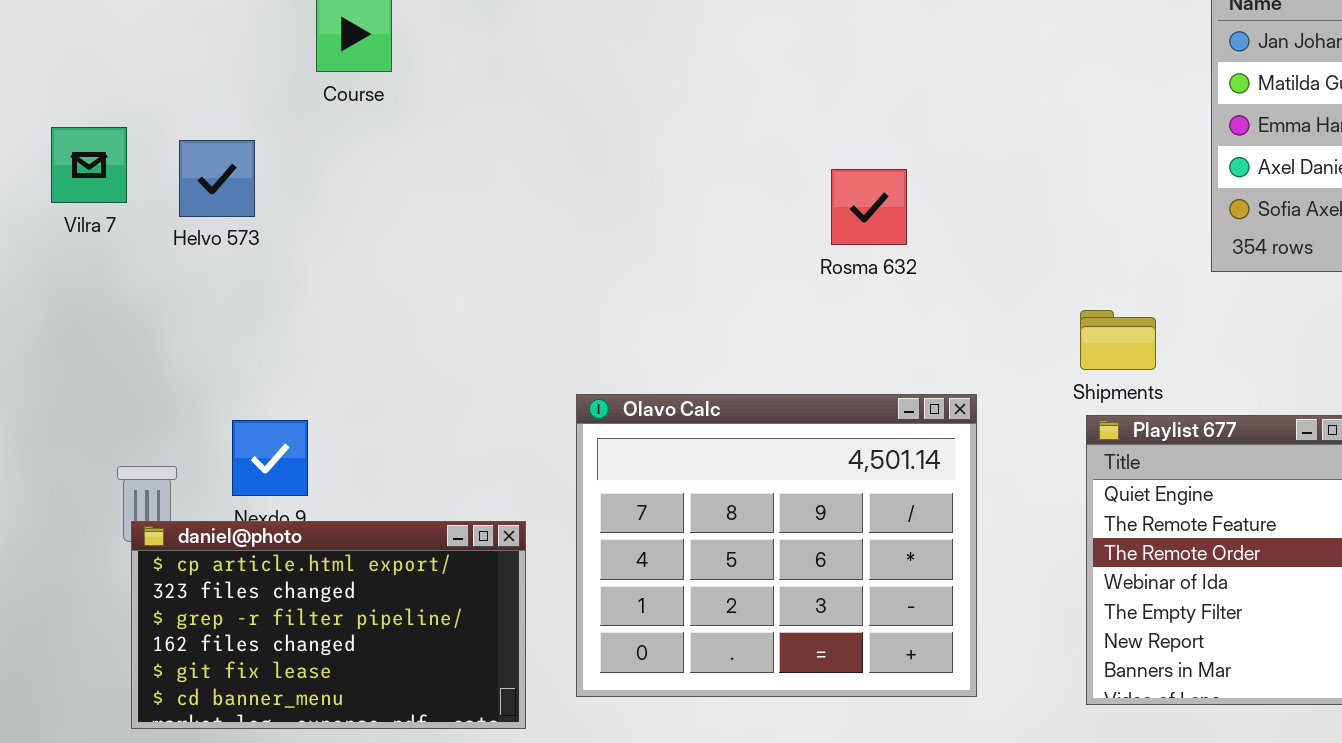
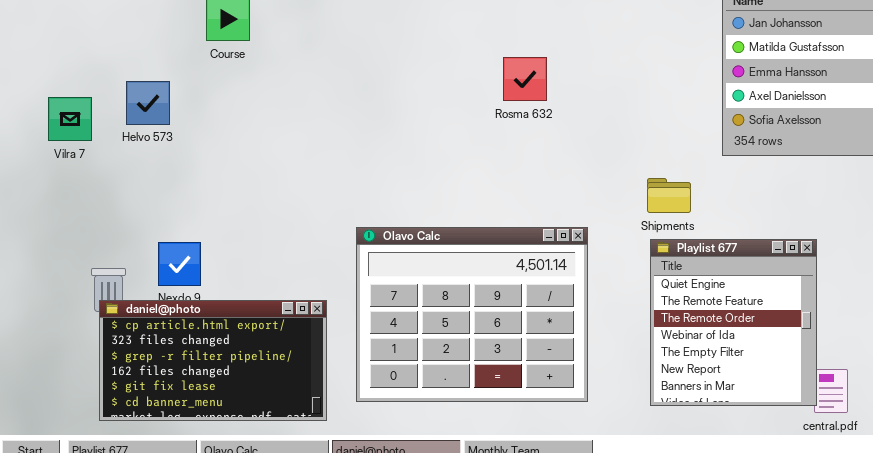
Vilra 7: [51,127,127,203] -> [48,97,92,141], moved
Rosma 632: [831,169,907,245] -> [503,57,547,101], moved

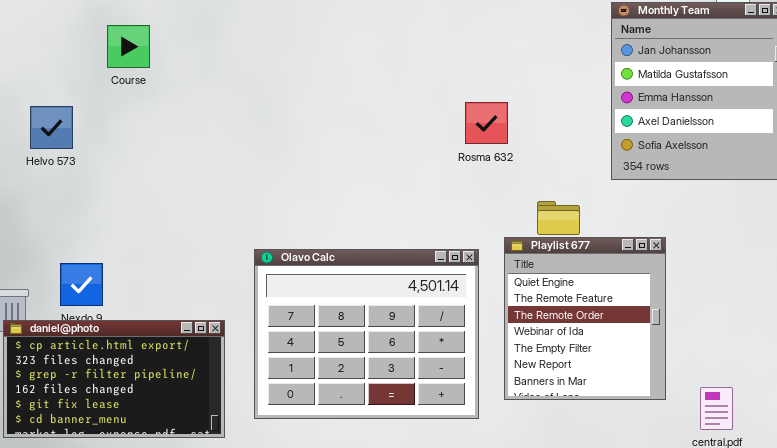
Rosma 632: [503,57,547,101] -> [465,102,508,144], moved
Playlist 677: [650,239,817,406] -> [504,237,666,400], moved

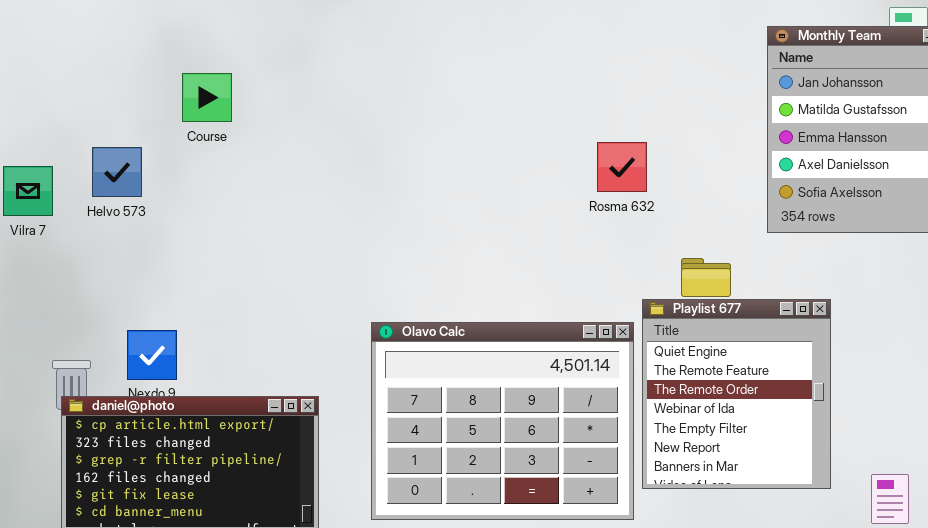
Course: [107,25,150,68] -> [182,73,232,122], moved
Olavo Calc: [254,249,479,419] -> [371,322,634,520], moved

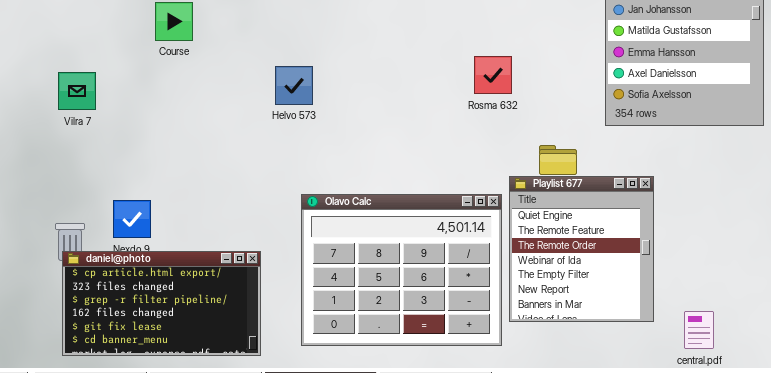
Helvo 573: [92,147,142,197] -> [275,66,313,105], moved
Vilra 7: [3,166,53,216] -> [58,72,96,110], moved

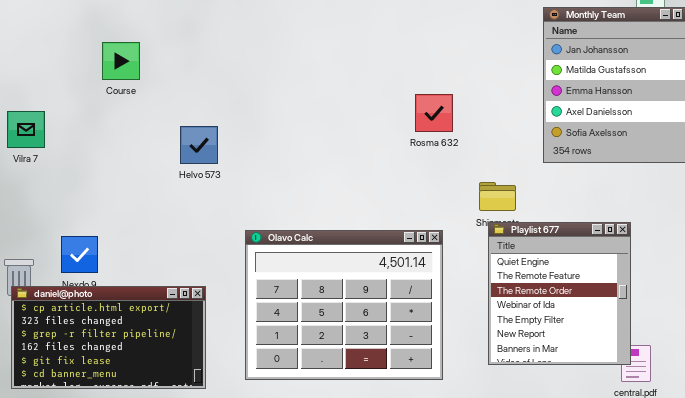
Helvo 573: [275,66,313,105] -> [180,126,218,164], moved
Playlist 677: [509,176,654,322] -> [488,222,631,365], moved

